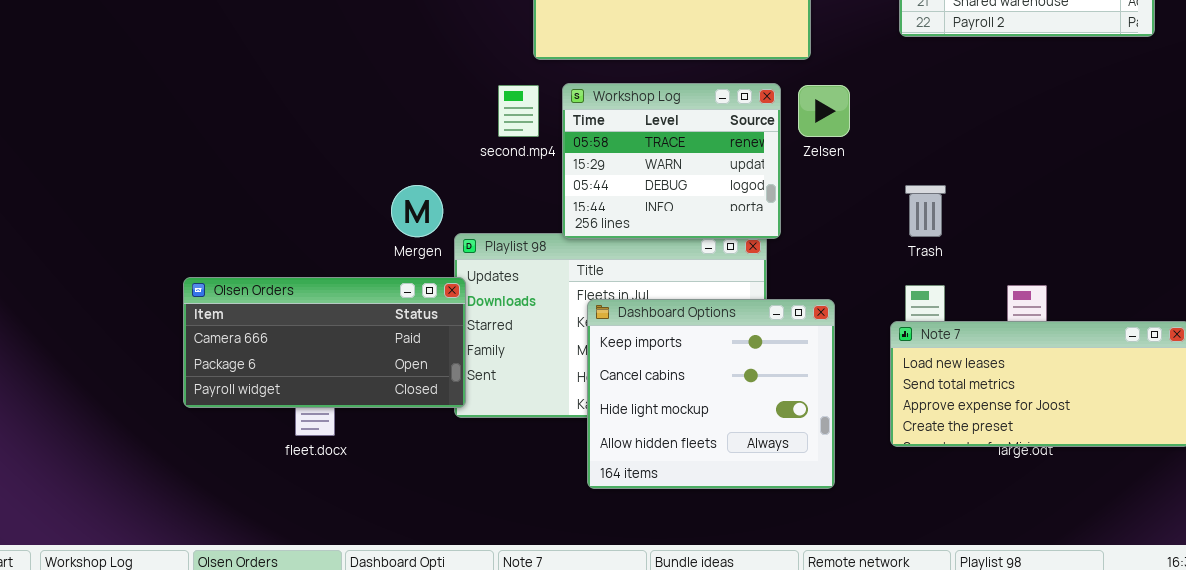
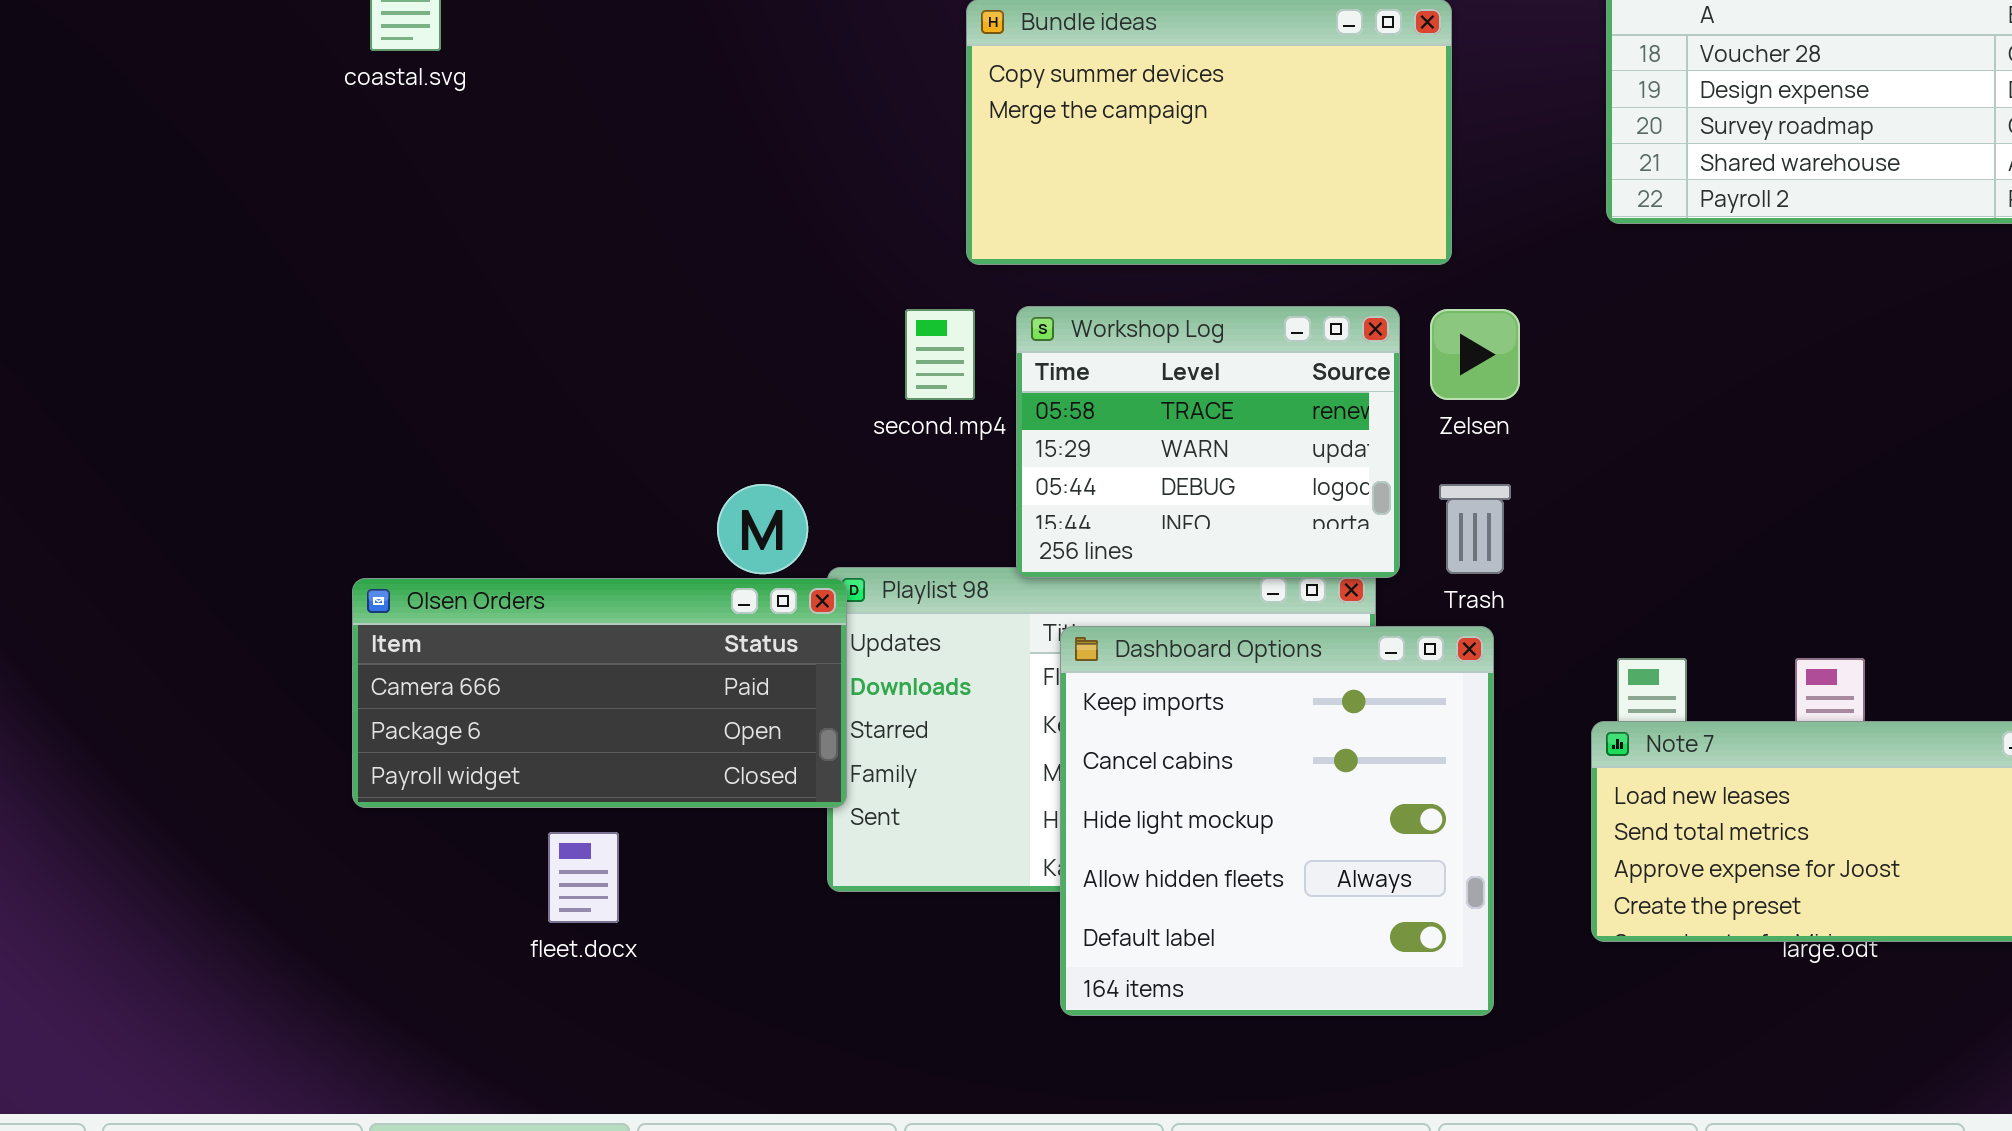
Trash: [905,185,946,237] -> [1439,484,1511,574], moved
Olsen Orders: [183,277,466,408] -> [352,578,847,808], moved
Dashboard Options: [587,299,835,489] -> [1060,626,1494,1016], resized

